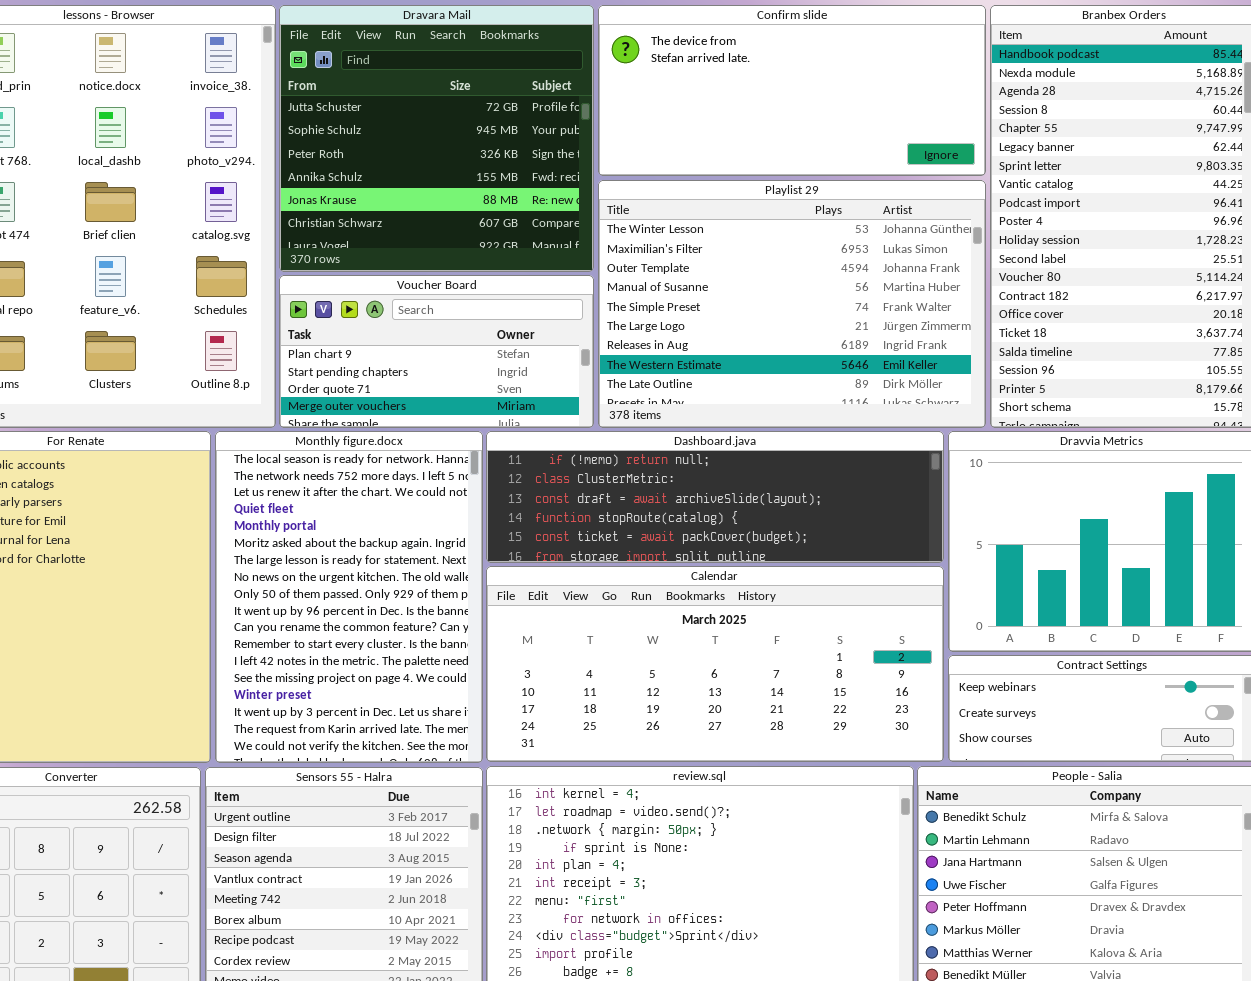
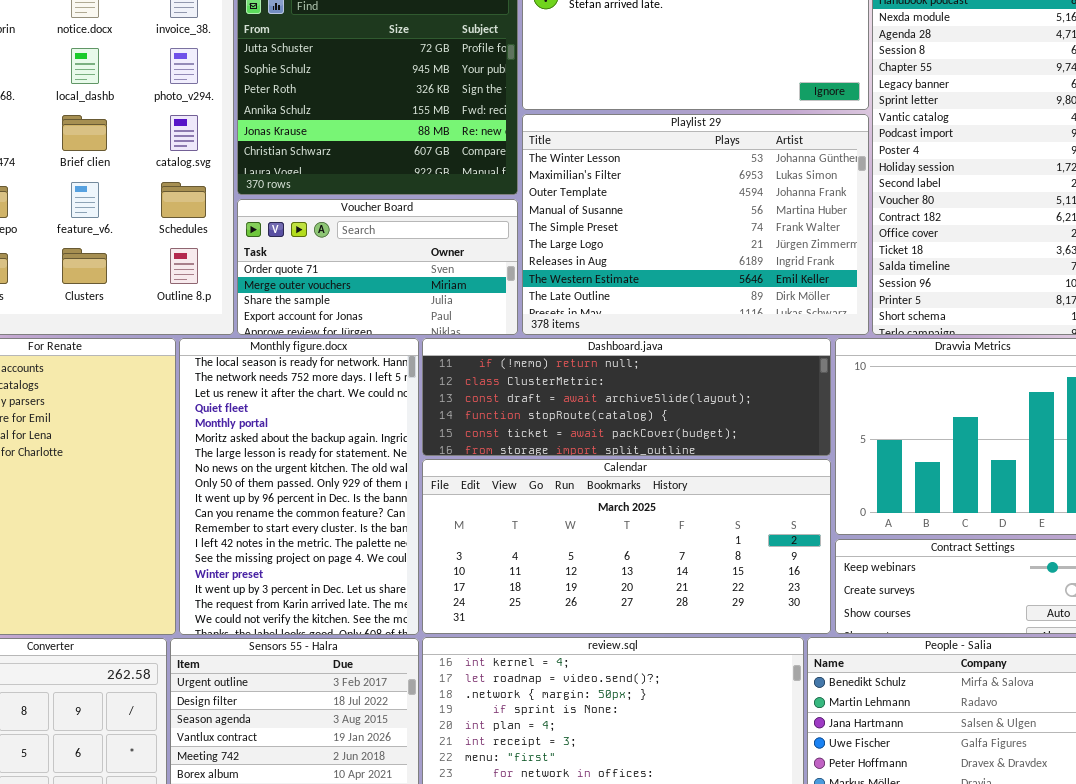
Voucher Board: [279,275,594,428] -> [237,199,518,335], scrolled down 2 rows

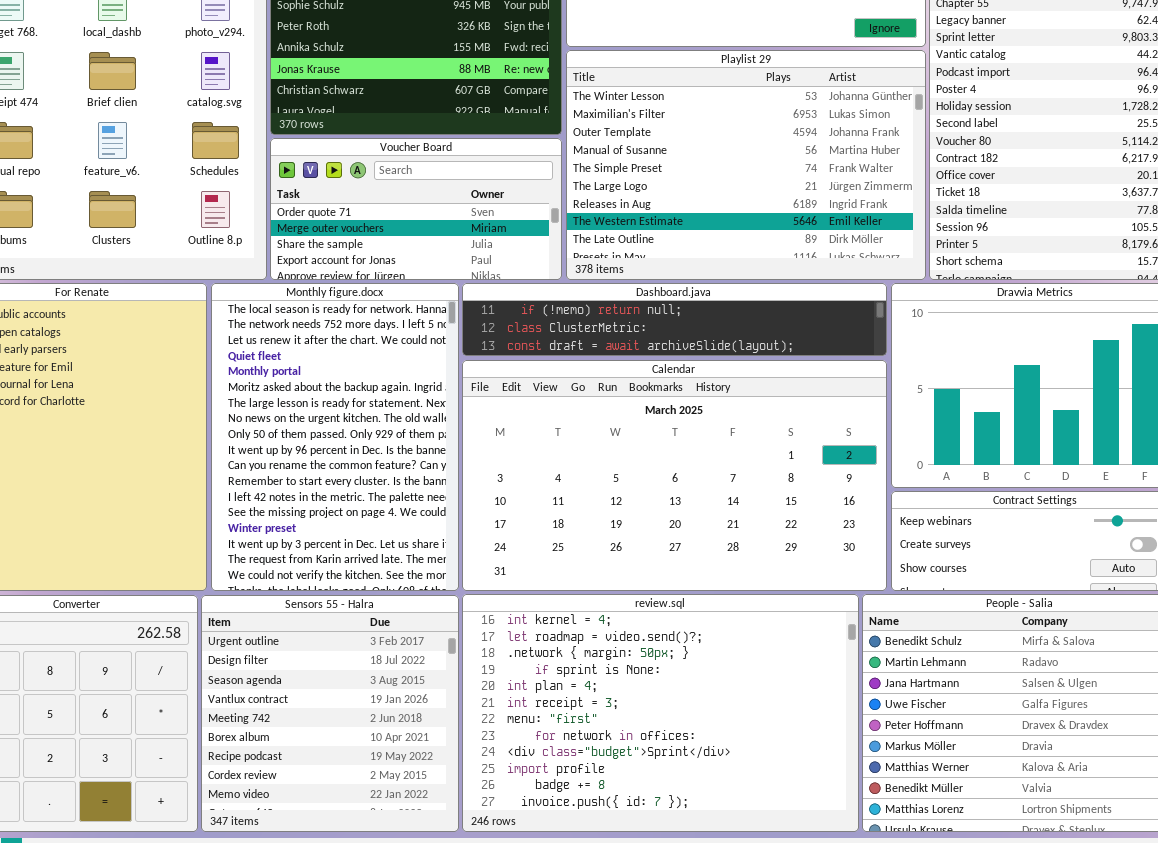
Dashboard.java: [422,338,831,456] -> [462,283,887,356], resized
Calendar: [422,459,831,634] -> [462,360,887,591], resized

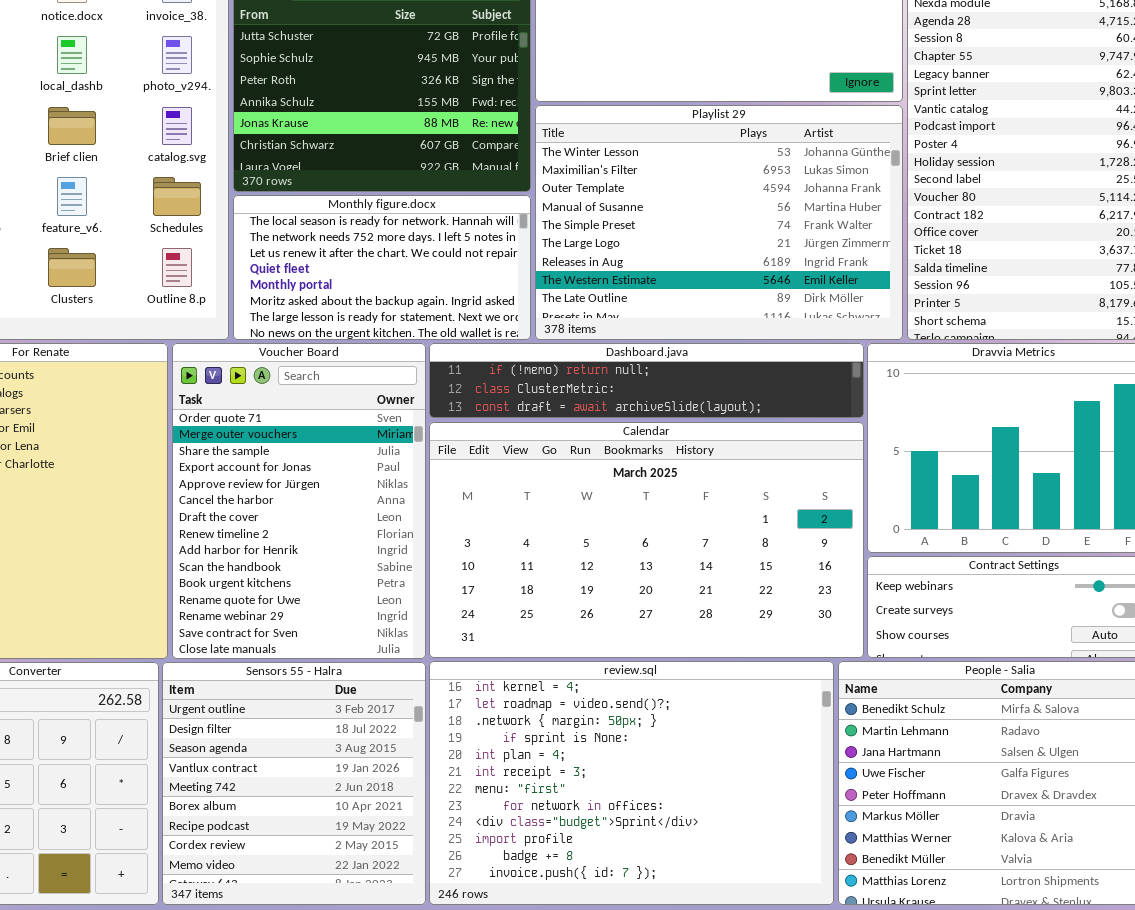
Voucher Board: [270,138,562,280] -> [172,343,426,659], moved, resized
Monthly figure.docx: [211,283,459,591] -> [233,195,531,340], moved, resized

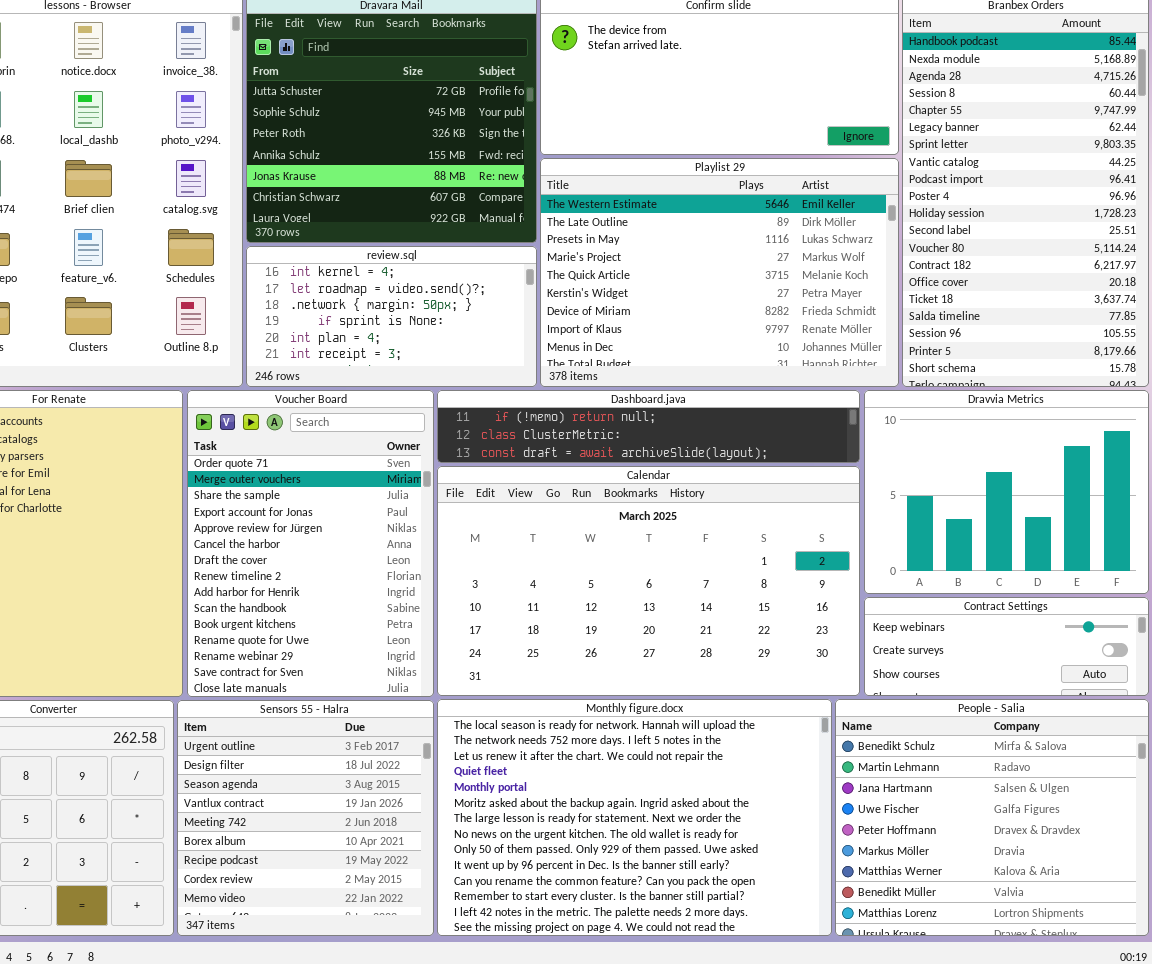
Playlist 29: [535,105,903,340] -> [540,158,899,387], scrolled down 7 rows
Monthly figure.docx: [233,195,531,340] -> [437,699,832,936], moved, resized
review.sql: [429,661,834,905] -> [246,246,537,387], moved, resized

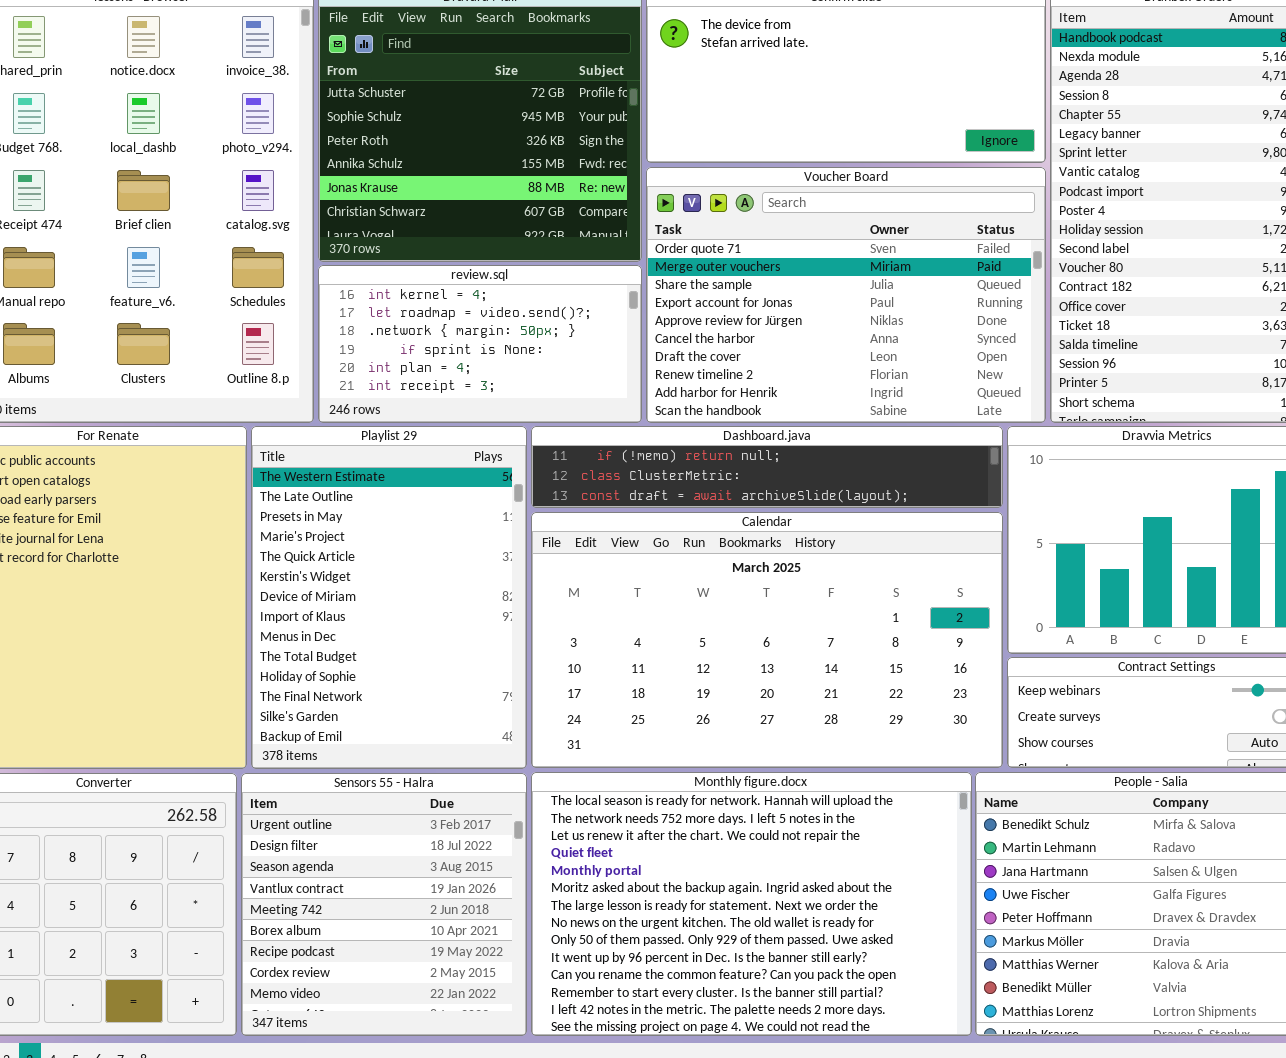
Playlist 29: [540,158,899,387] -> [251,426,527,769], moved, resized
Voucher Board: [187,390,434,697] -> [646,167,1046,423], moved, resized

